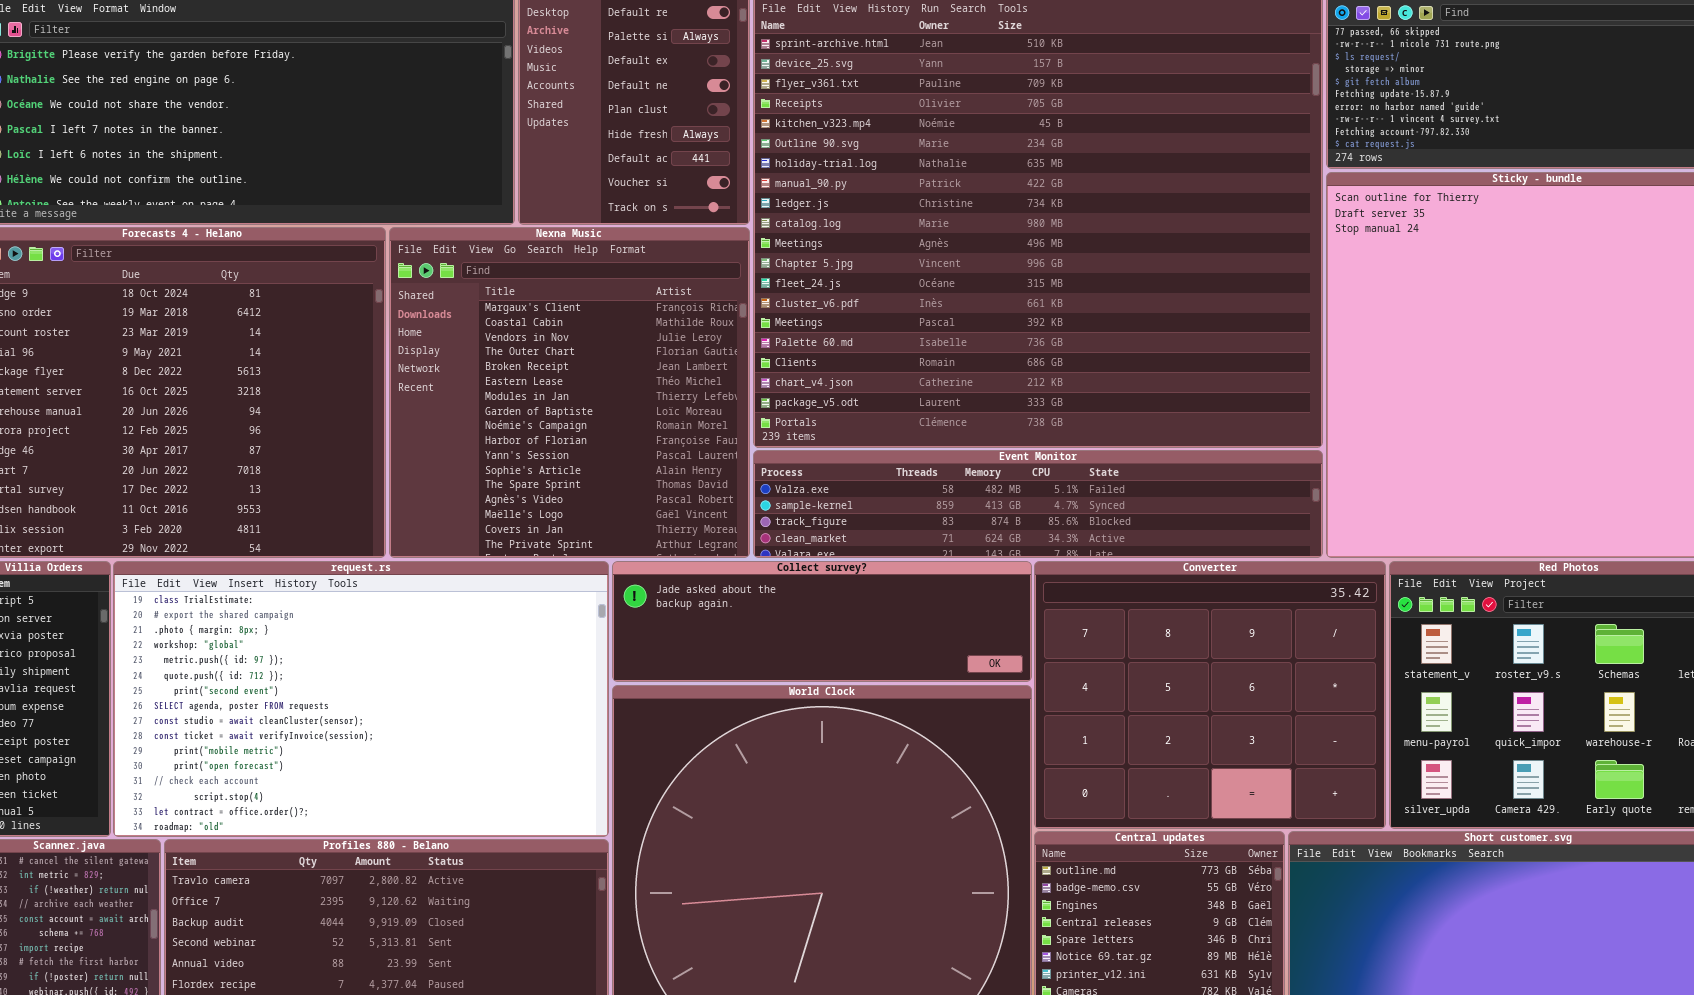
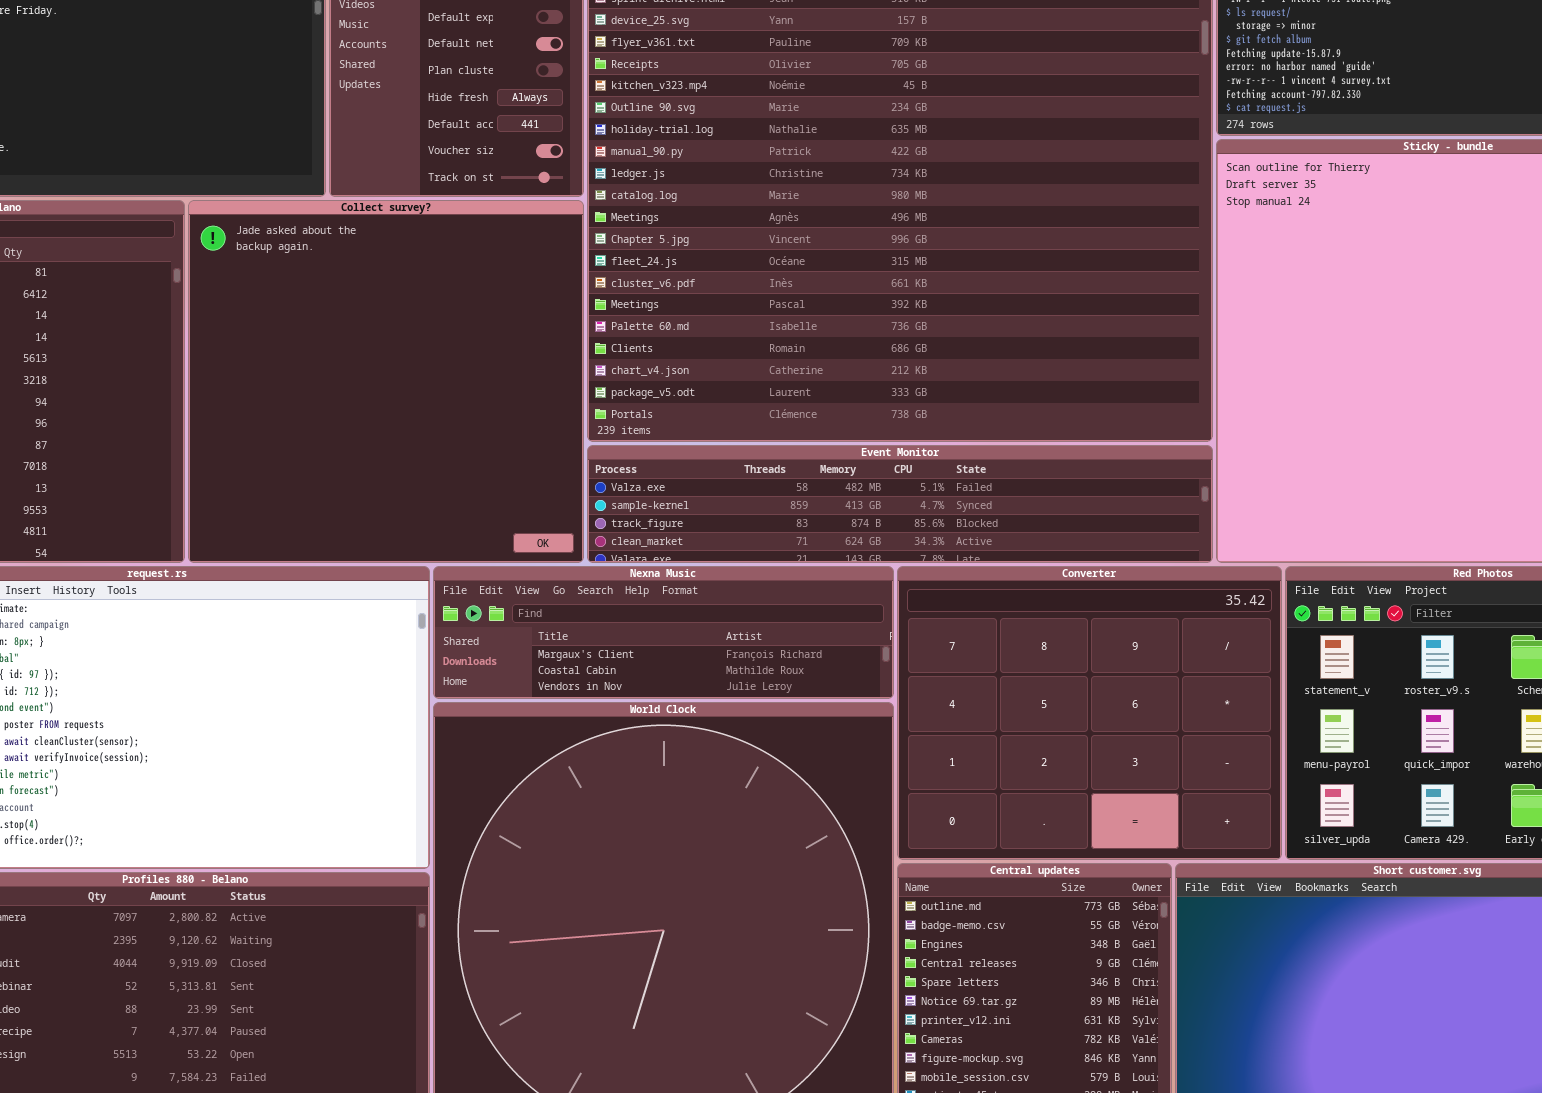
Nexna Music: [389,227,750,558] -> [433,566,894,699], moved, resized
Collect survey?: [612,561,1032,682] -> [188,200,584,563], moved, resized

